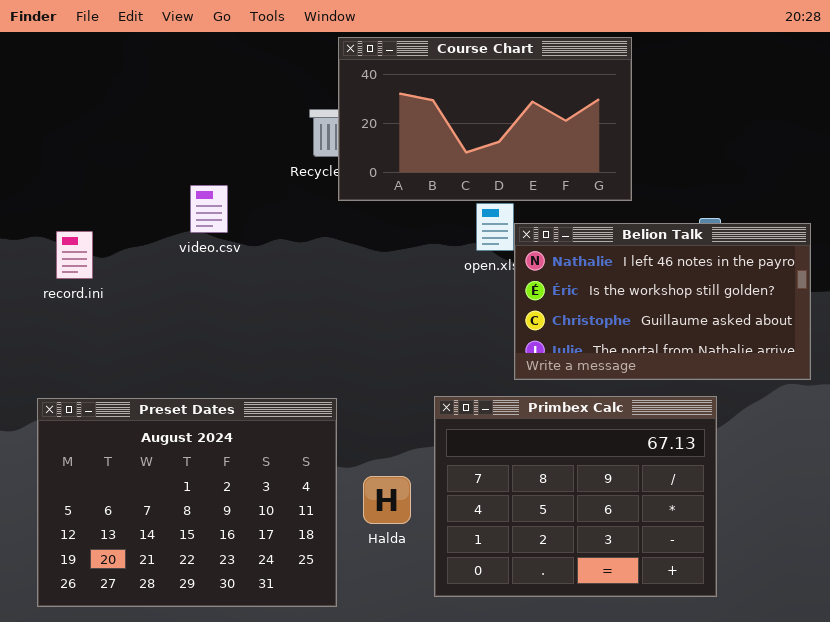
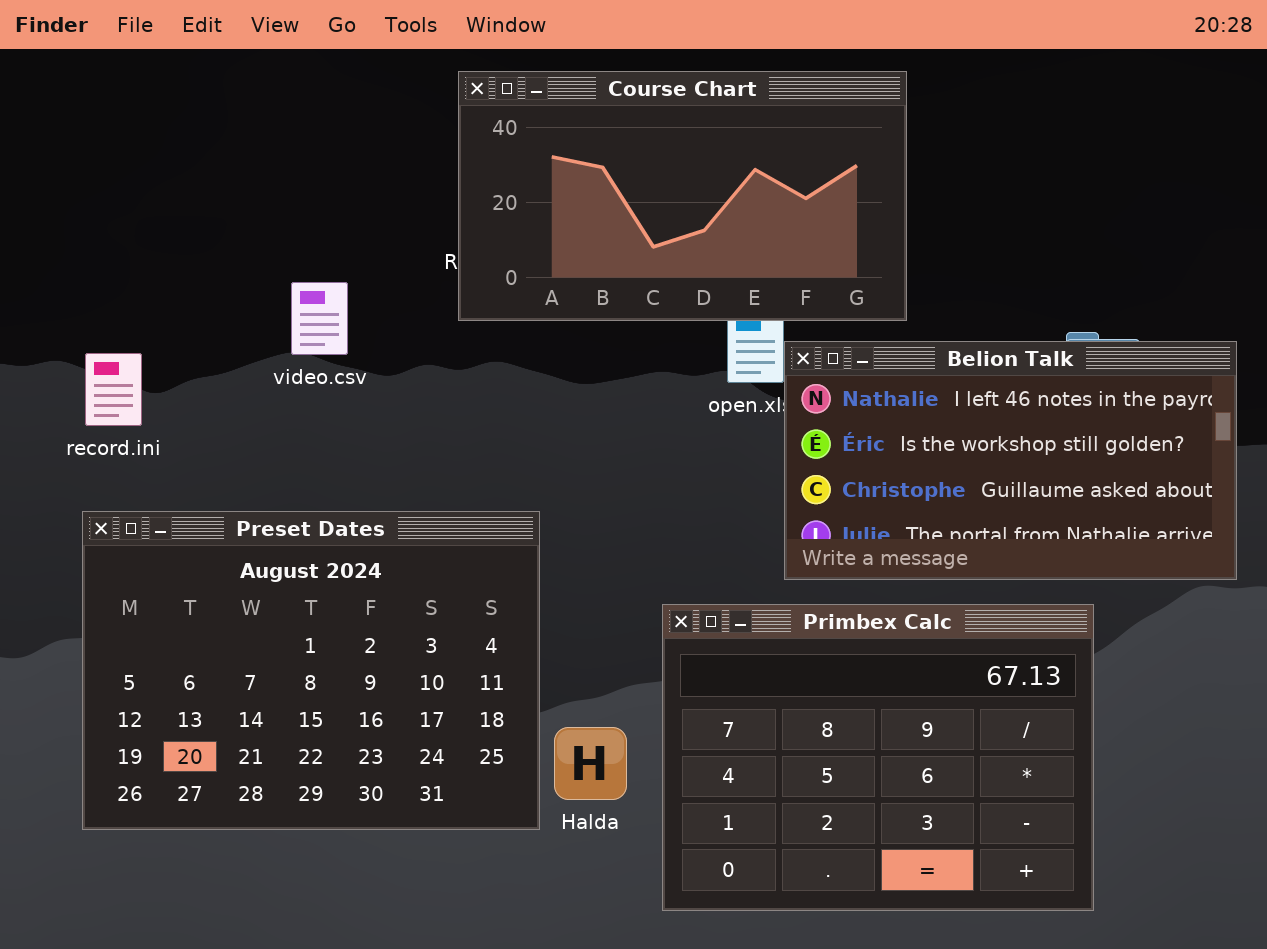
Course Chart: [338,37,632,201] -> [458,71,907,321], moved
Preset Dates: [37,398,337,607] -> [82,511,540,830], moved

